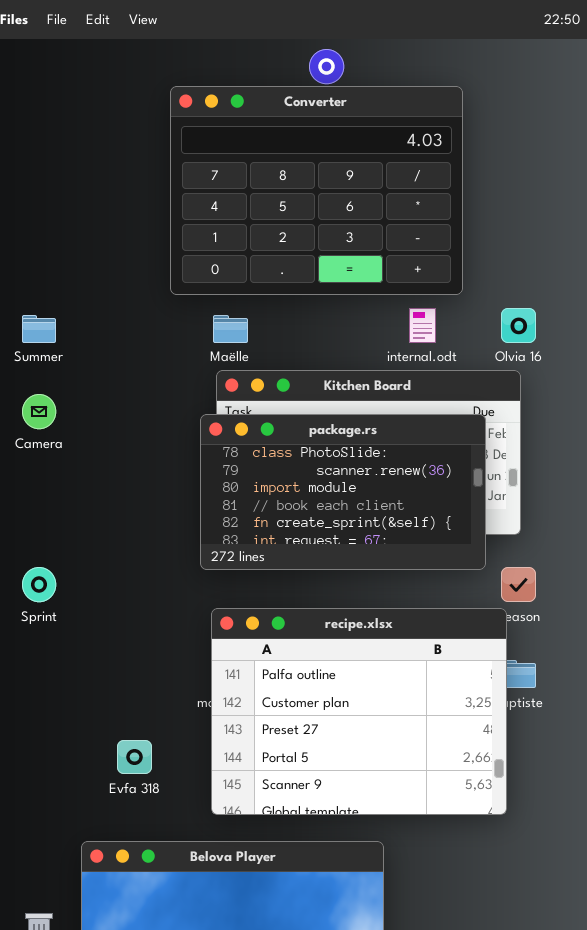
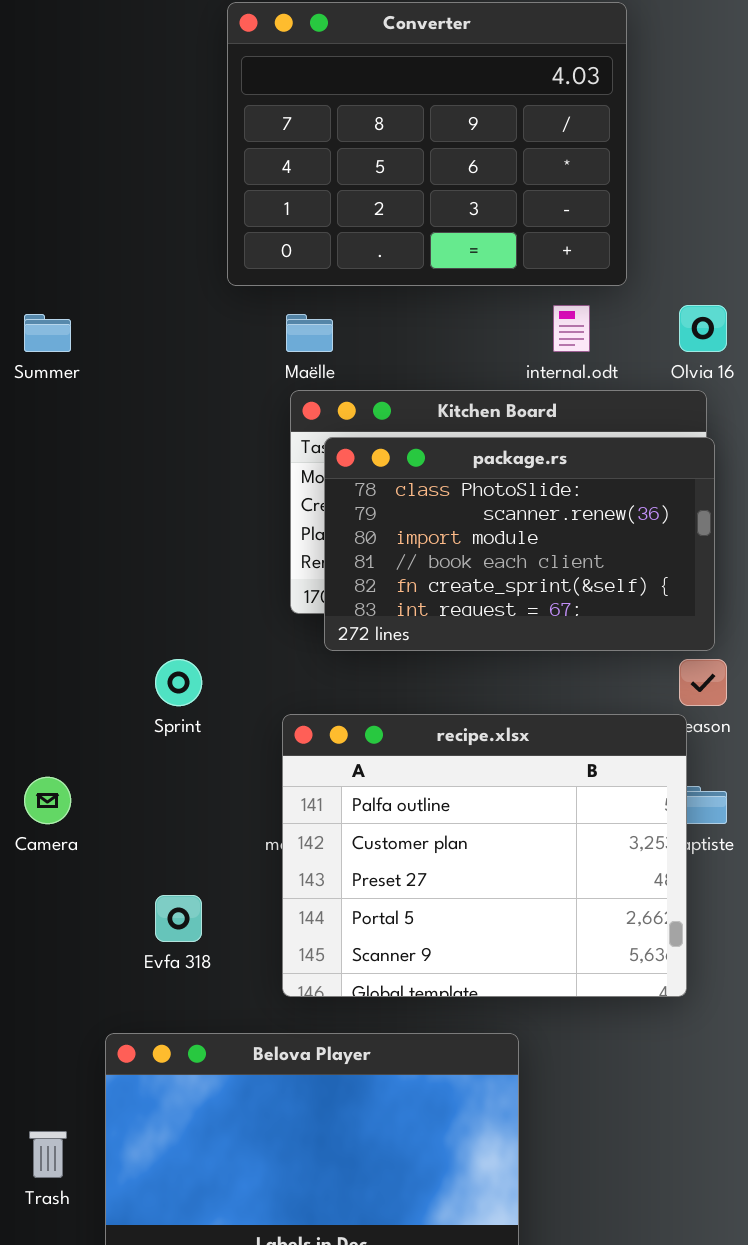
Camera: [22,394,56,429] -> [24,777,71,824], moved
package.rs: [200,414,486,570] -> [324,437,715,651], moved
Sprint: [22,567,56,602] -> [155,659,202,706], moved

